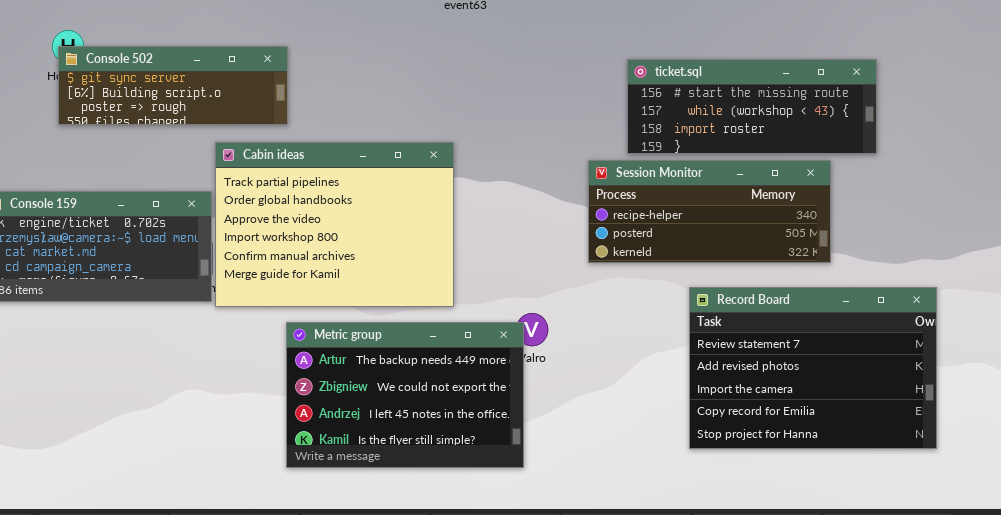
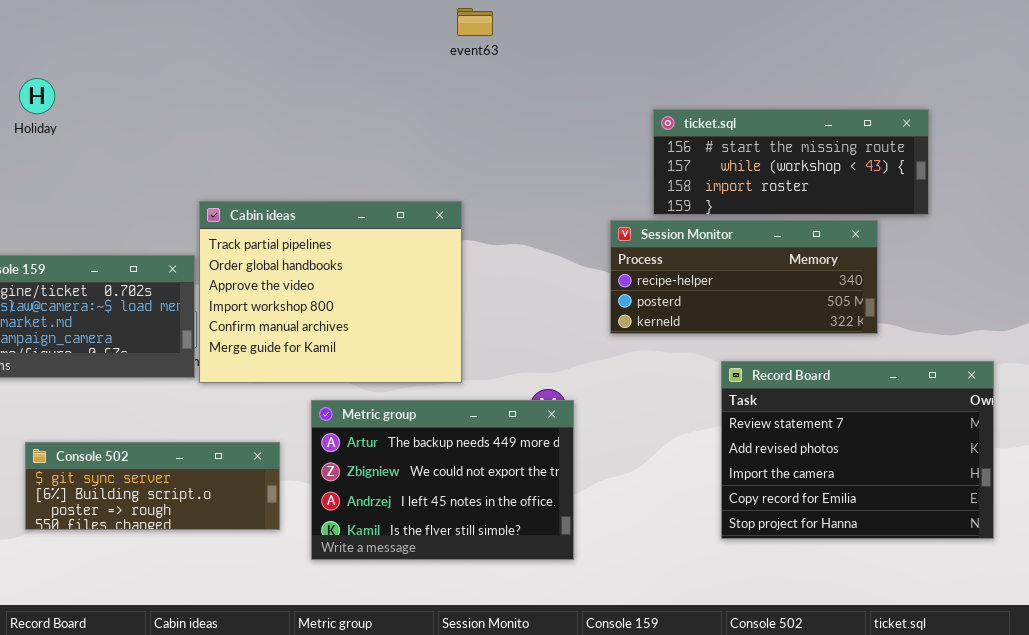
Console 502: [58,46,288,125] -> [25,442,280,530], moved
Metric group: [286,322,524,468] -> [311,400,574,560], moved

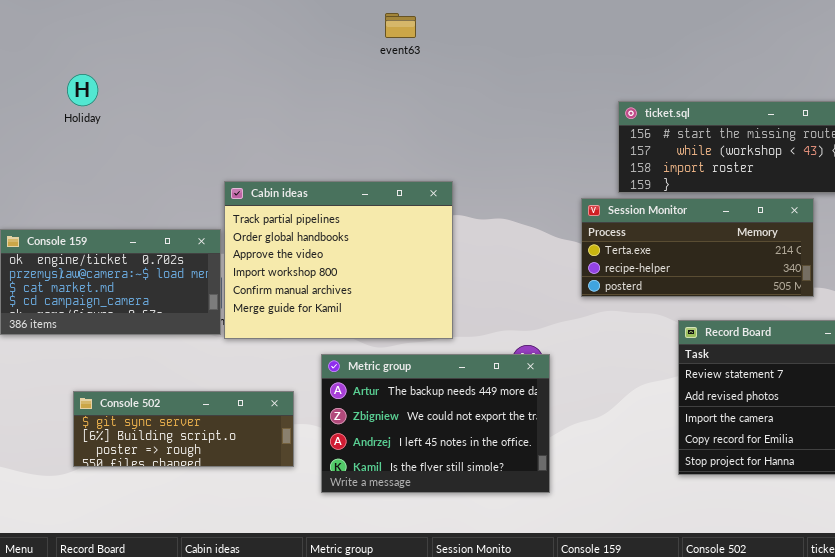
event63: [457,8,493,36] -> [385,13,416,38], moved
Session Monitor: [610,220,878,334] -> [581,198,814,297], scrolled up 1 row

